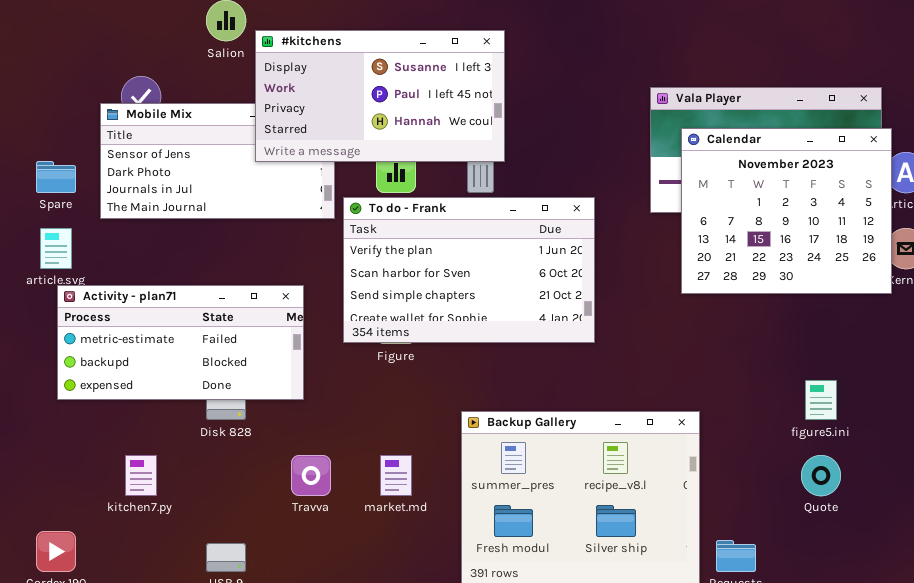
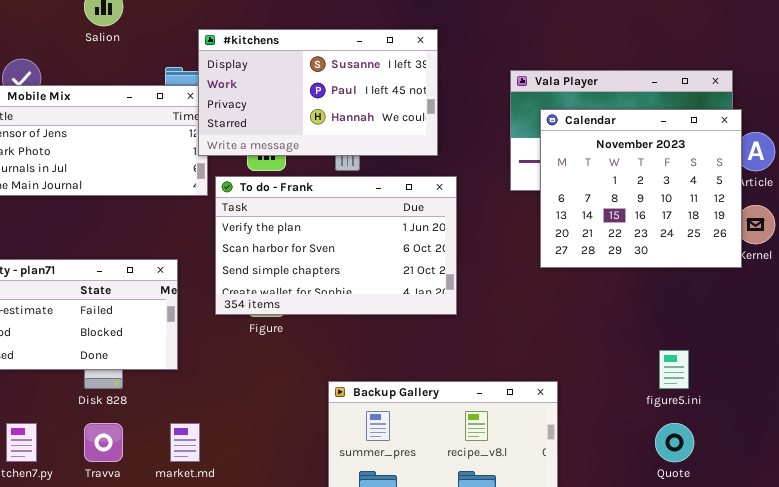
#kitchens: [255,30,505,162] -> [198,29,438,156], moved
Travva: [291,455,331,496] -> [84,423,123,462], moved
market.md: [380,455,412,496] -> [170,423,200,462], moved

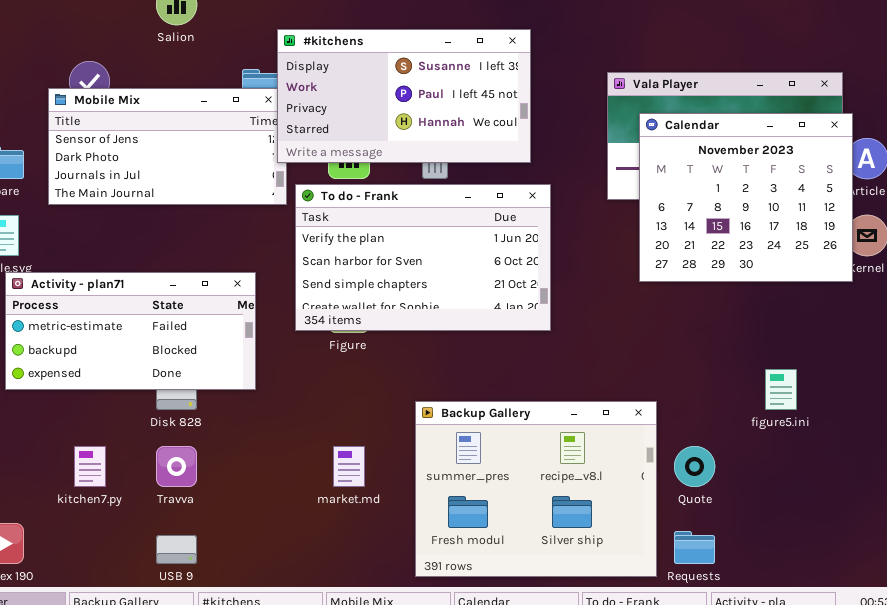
market.md: [170,423,200,462] -> [333,446,365,487], moved
Quote: [655,423,694,462] -> [674,446,715,487], moved

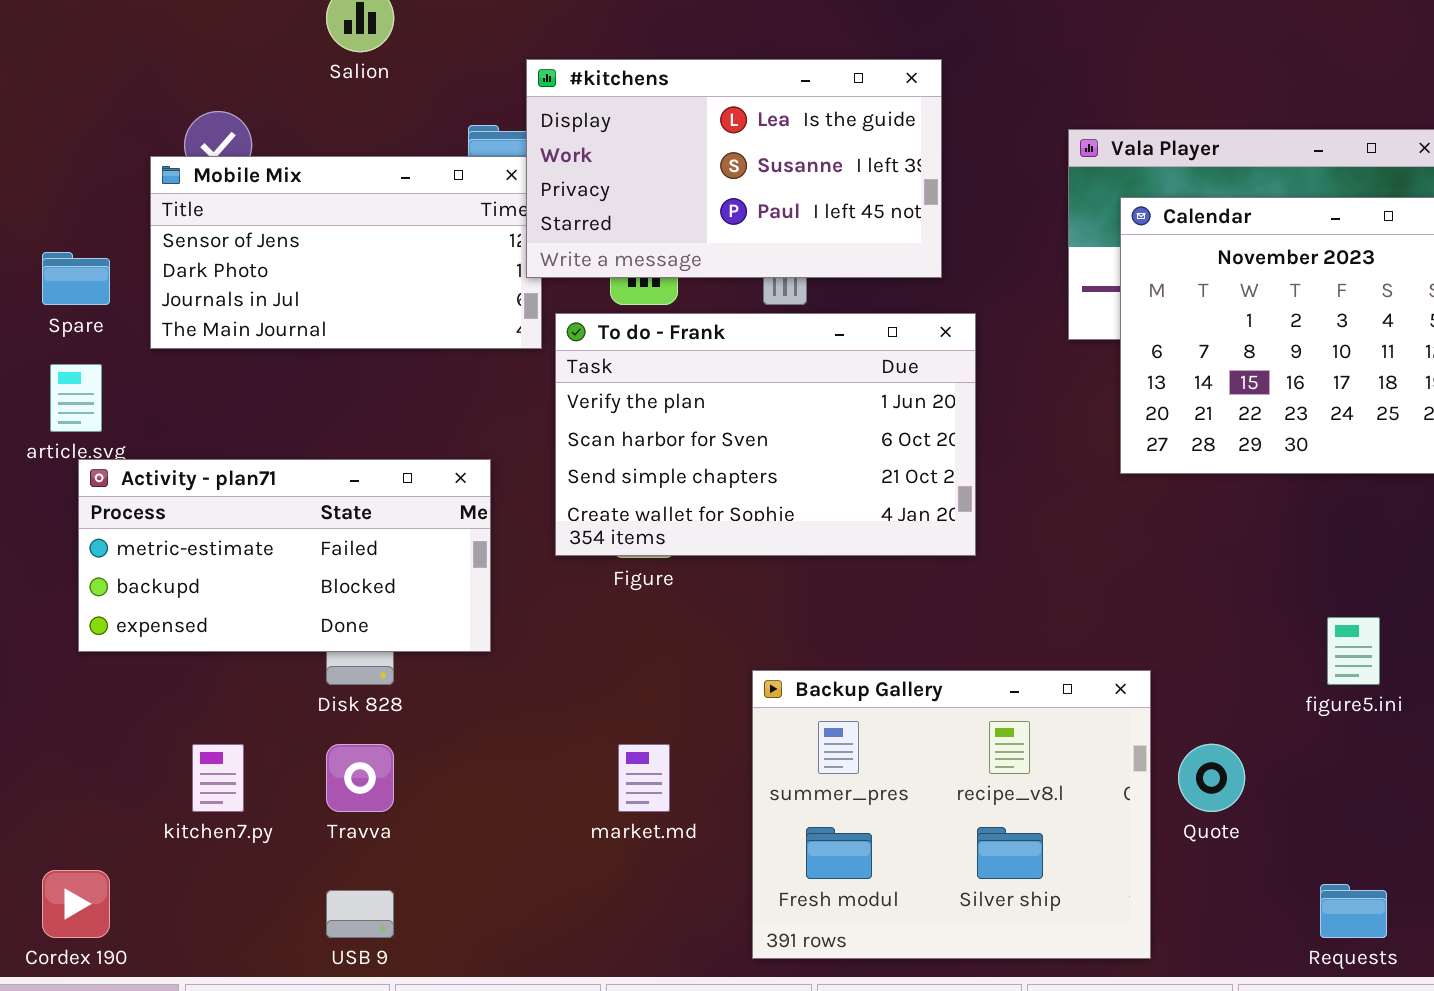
#kitchens: [277,29,531,163] -> [526,59,942,278], scrolled up 1 row
Requests: [674,531,715,564] -> [1320,884,1387,938], moved

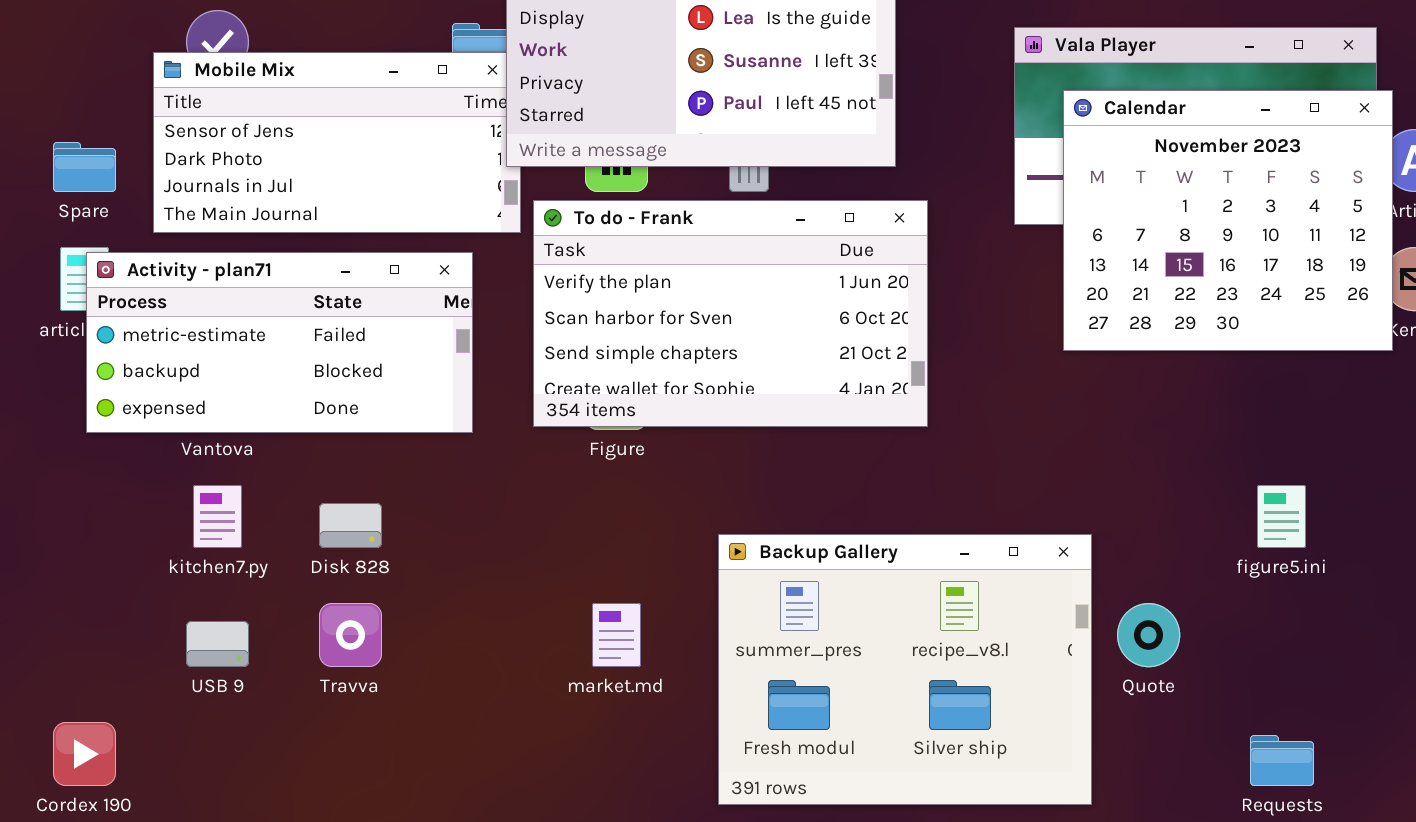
Activity - plan71: [78,459,491,652] -> [86,252,473,433], moved
kitchen7.py: [192,744,244,812] -> [193,485,242,548], moved
USB 9: [326,890,394,938] -> [186,621,249,667], moved

